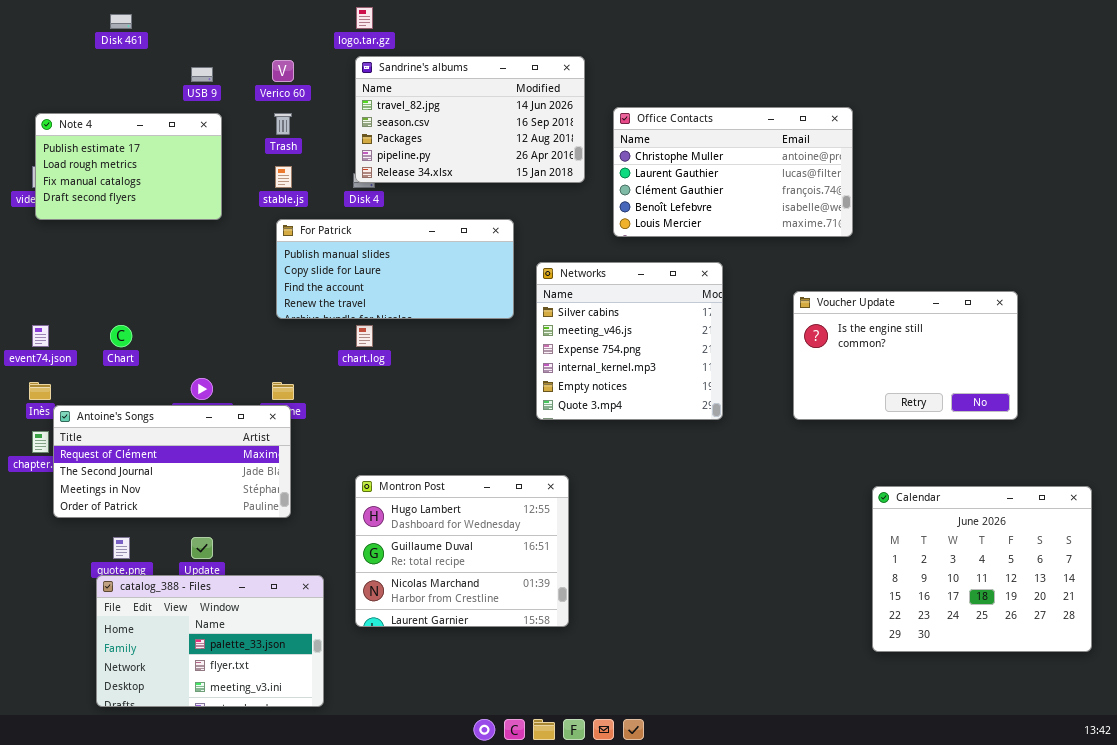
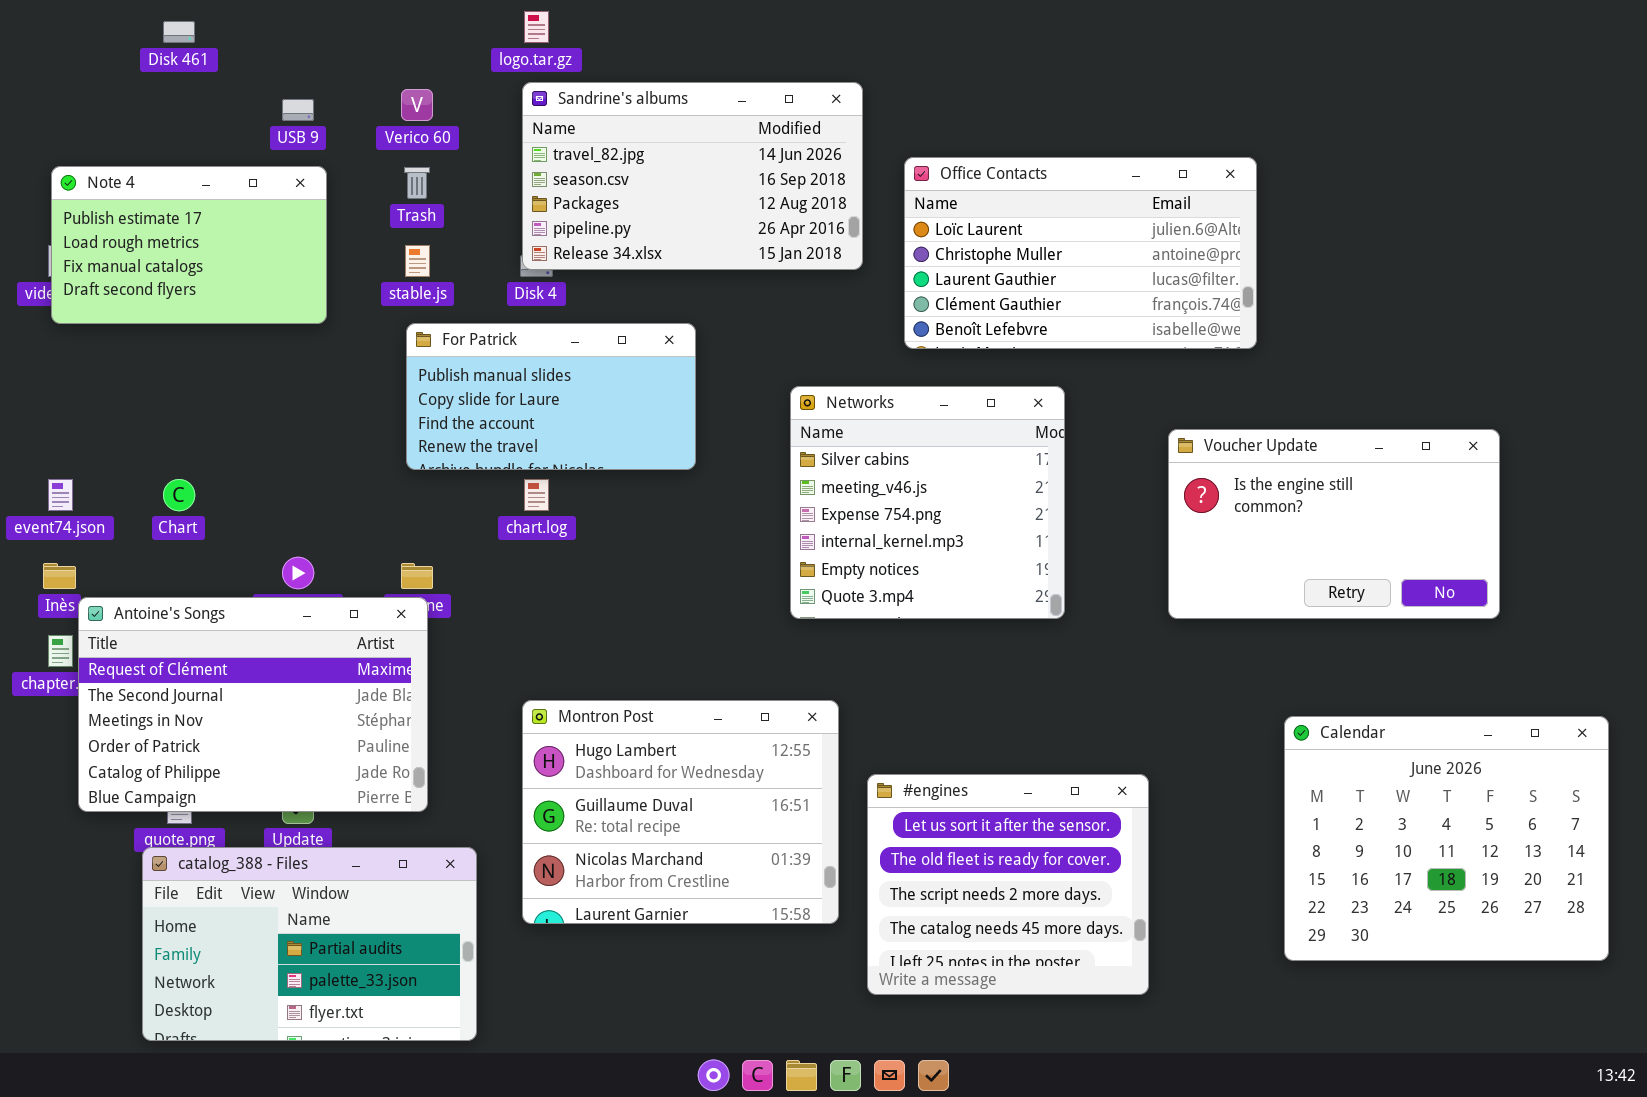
Office Contacts: [613,107,853,237] -> [904,157,1257,349], scrolled up 1 row
For Patrick: [276,219,514,319] -> [406,323,696,470], resized
Antoine's Songs: [53,405,291,518] -> [78,597,428,812], resized
#engines: none -> [867,774,1149,995], opened
catalog_388 - Files: [96,575,324,707] -> [142,847,477,1041], scrolled up 1 row

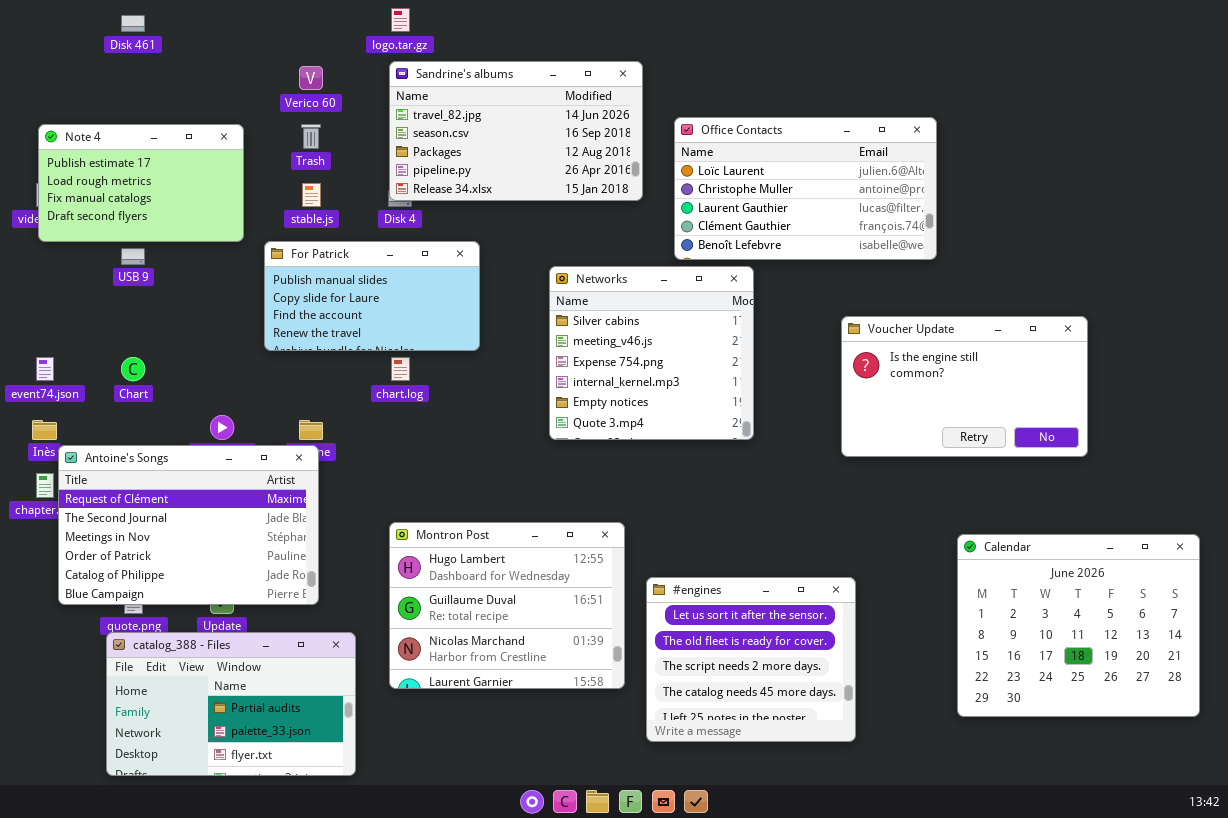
USB 9: [282,99,314,121] -> [121,248,145,265], moved
For Patrick: [406,323,696,470] -> [264,241,480,351], moved
Networks: [790,386,1065,619] -> [549,266,754,440], moved
Voucher Update: [1168,429,1500,619] -> [841,316,1088,457], moved

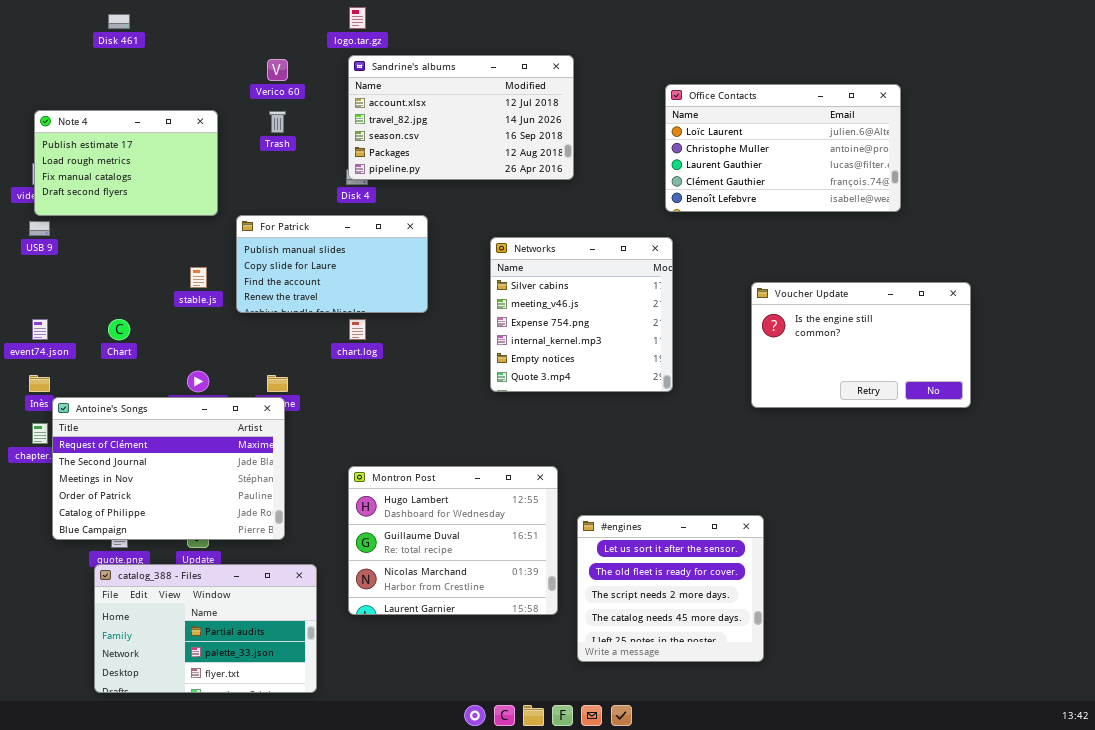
Sandrine's albums: [389,61,643,201] -> [348,55,574,180], scrolled up 1 row
Office Contacts: [674,117,937,260] -> [665,84,901,212], moved
stable.js: [302,183,321,207] -> [190,267,207,288], moved
USB 9: [121,248,145,265] -> [29,221,50,236], moved
Calendar: [957,534,1200,717] -> none, closed

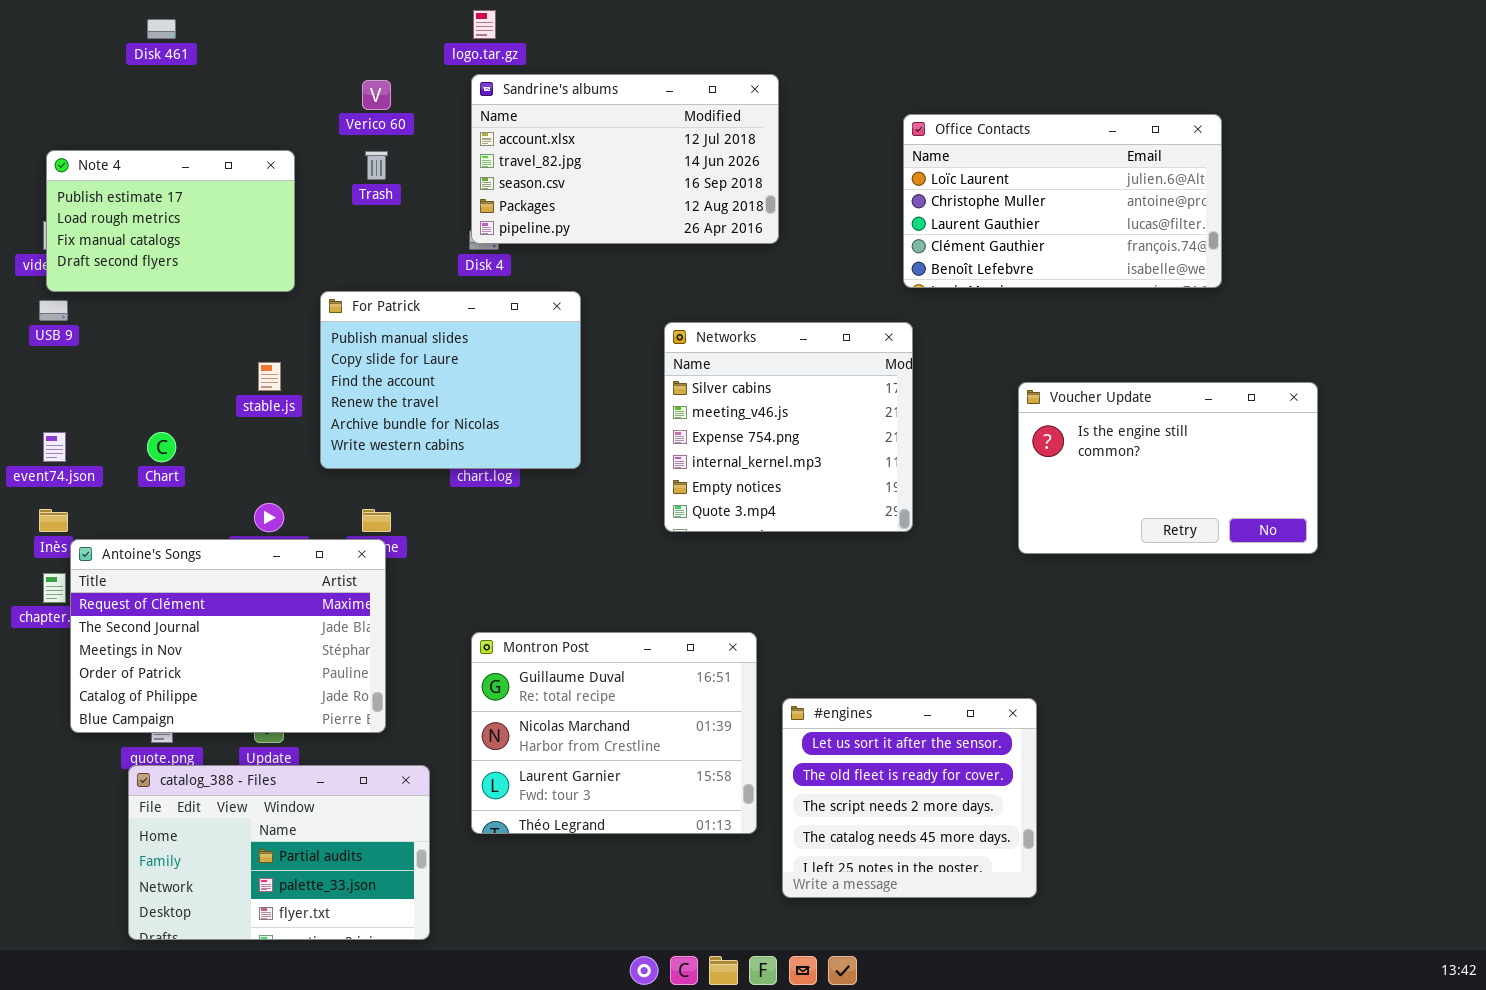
For Patrick: [236,215,428,313] -> [320,291,581,469], resized
Montron Post: [348,466,558,615] -> [471,632,757,834], scrolled down 1 row

